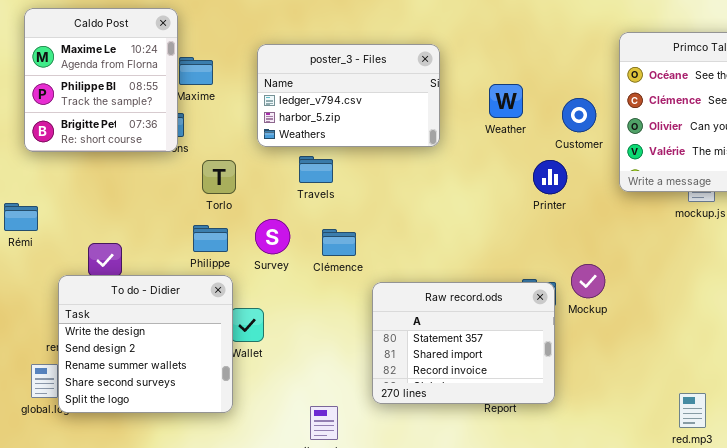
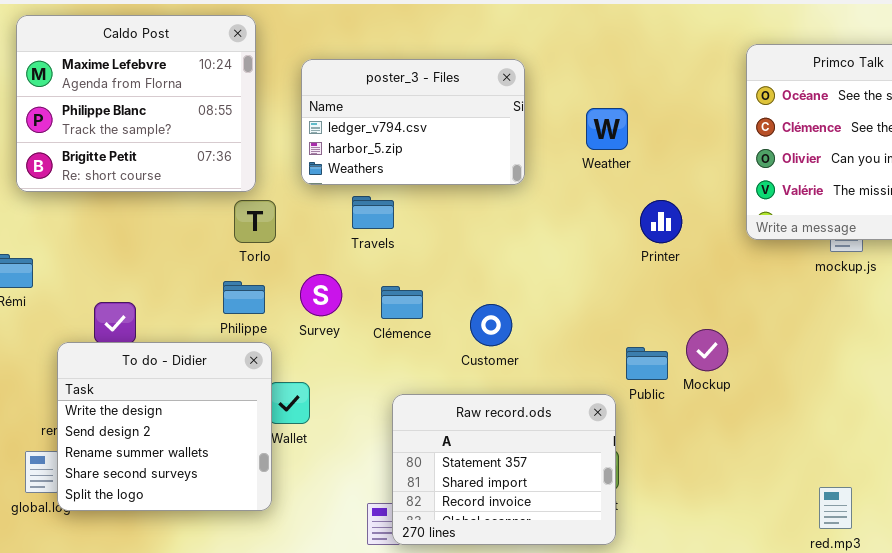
Caldo Post: [24,8,178,152] -> [16,15,256,192], resized
Customer: [562,98,596,132] -> [470,304,512,346], moved
Raw record.ods: [372,282,555,404] -> [392,394,616,545], moved

